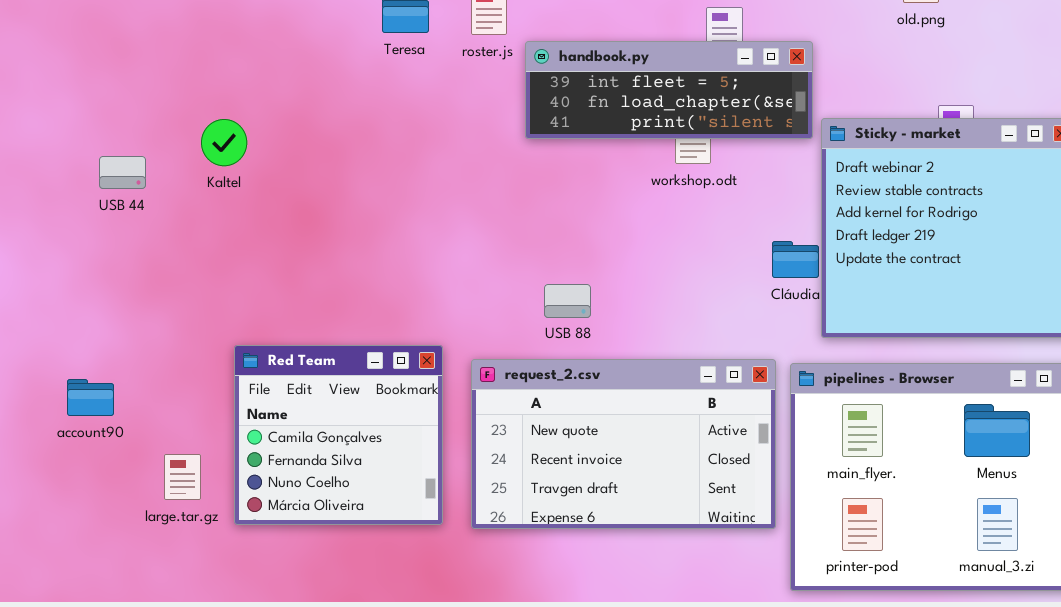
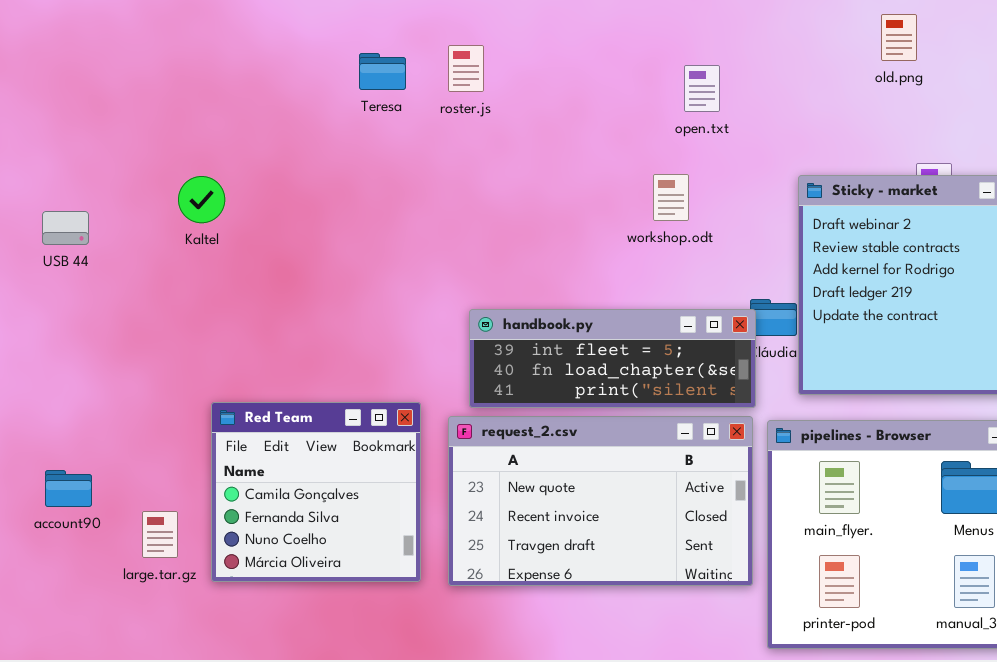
handbook.py: [525,41,813,139] -> [469,309,756,408], moved
USB 44: [99,156,146,189] -> [42,211,89,245], moved
account90: [67,379,114,416] -> [45,470,92,507], moved

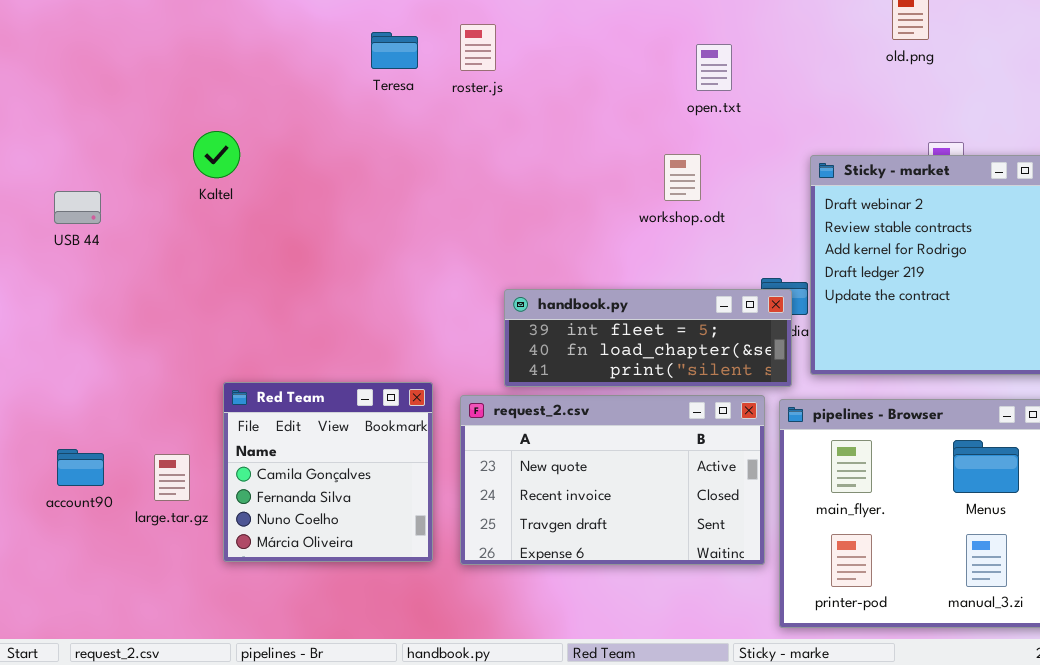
Kaltel: [178,176,225,223] -> [193,131,240,178], moved
handbook.py: [469,309,756,408] -> [504,289,792,387], moved
large.tar.gz: [142,511,178,558] -> [154,454,190,501], moved

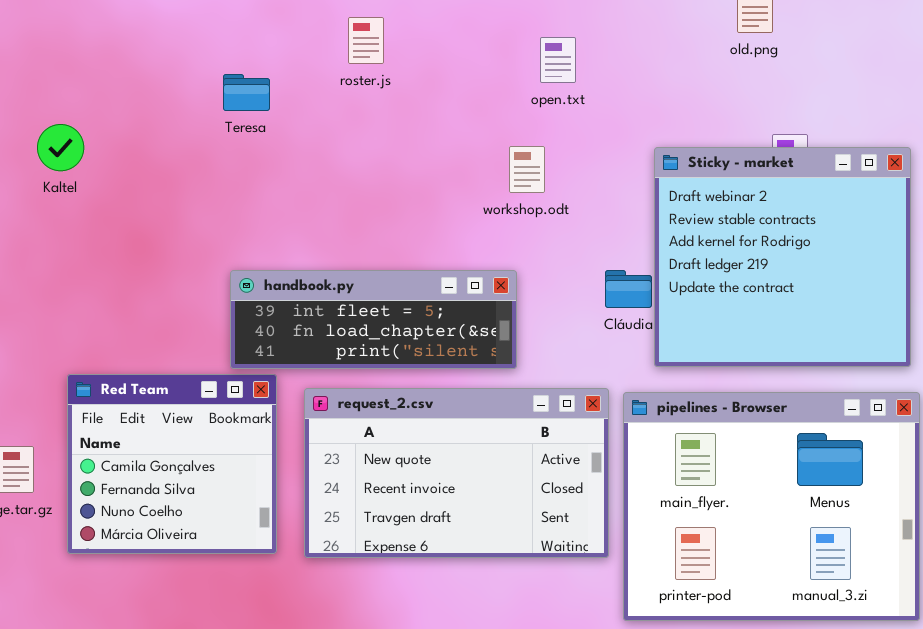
roster.js: [460,24,496,71] -> [348,17,384,64], moved
Teresa: [371,32,418,69] -> [223,74,270,111], moved
handbook.py: [504,289,792,387] -> [230,270,517,369], moved

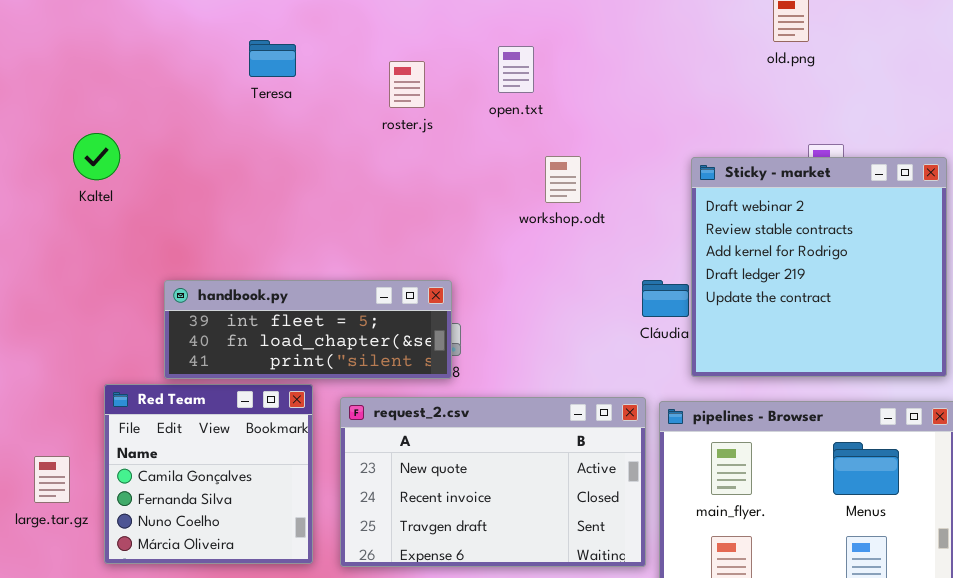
roster.js: [348,17,384,64] -> [389,61,425,108], moved
open.txt: [540,37,576,83] -> [498,46,534,93], moved
Teresa: [223,74,270,111] -> [249,40,296,77], moved
handbook.py: [230,270,517,369] -> [164,280,452,379], moved

